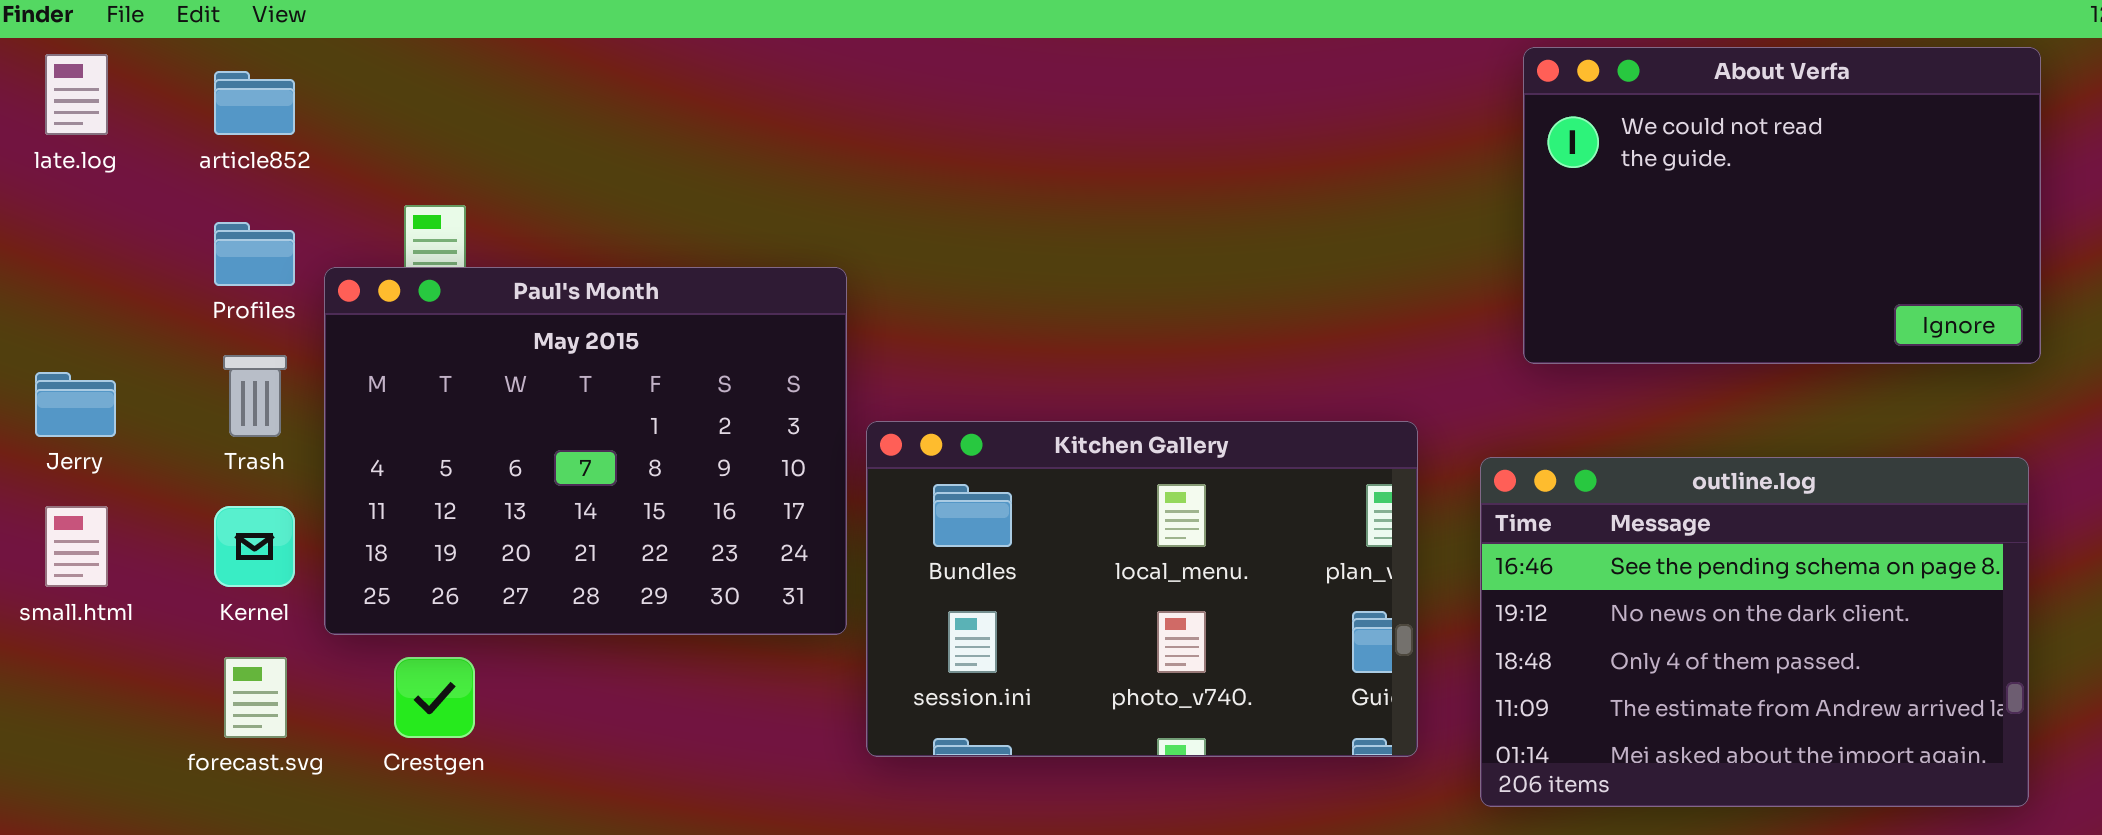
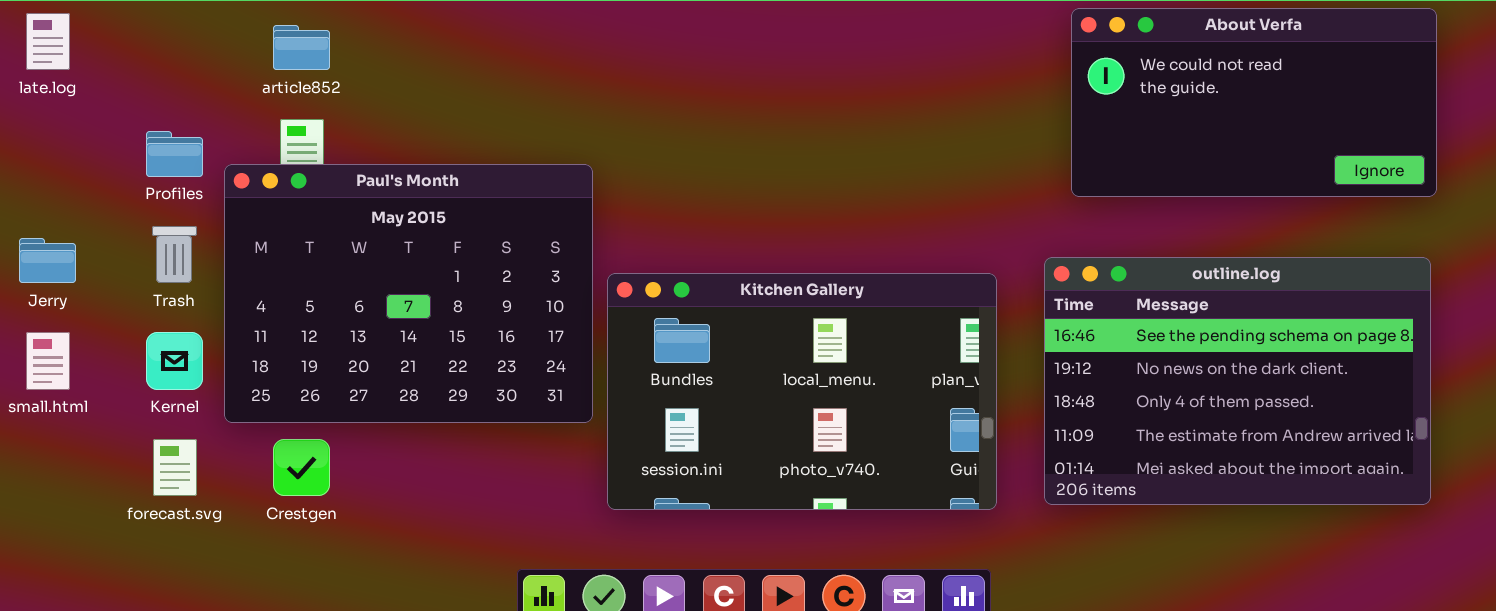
About Verfa: [1523,47,2041,364] -> [1071,8,1437,197], resized
article852: [214,71,295,135] -> [273,25,330,70], moved
outline.log: [1480,457,2029,807] -> [1044,257,1431,505], moved

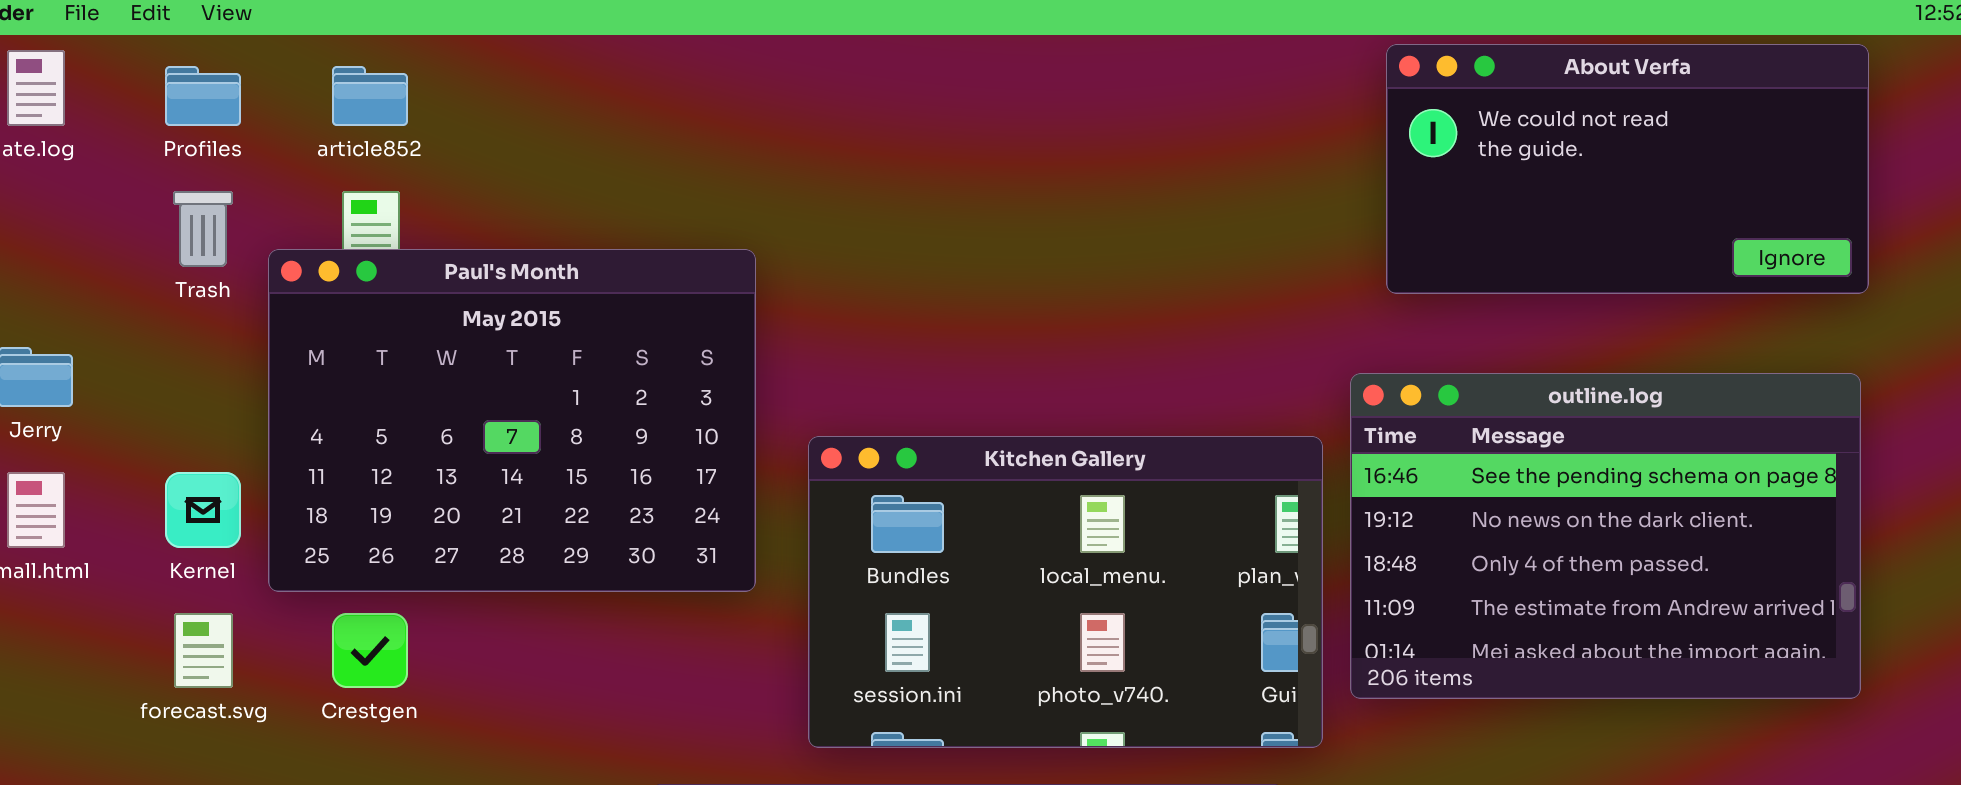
Profiles: [146,131,203,177] -> [165,66,241,126], moved
Trash: [152,226,197,283] -> [173,191,233,267], moved
Kitchen Gallery: [607,273,997,510] -> [808,436,1323,748], moved

